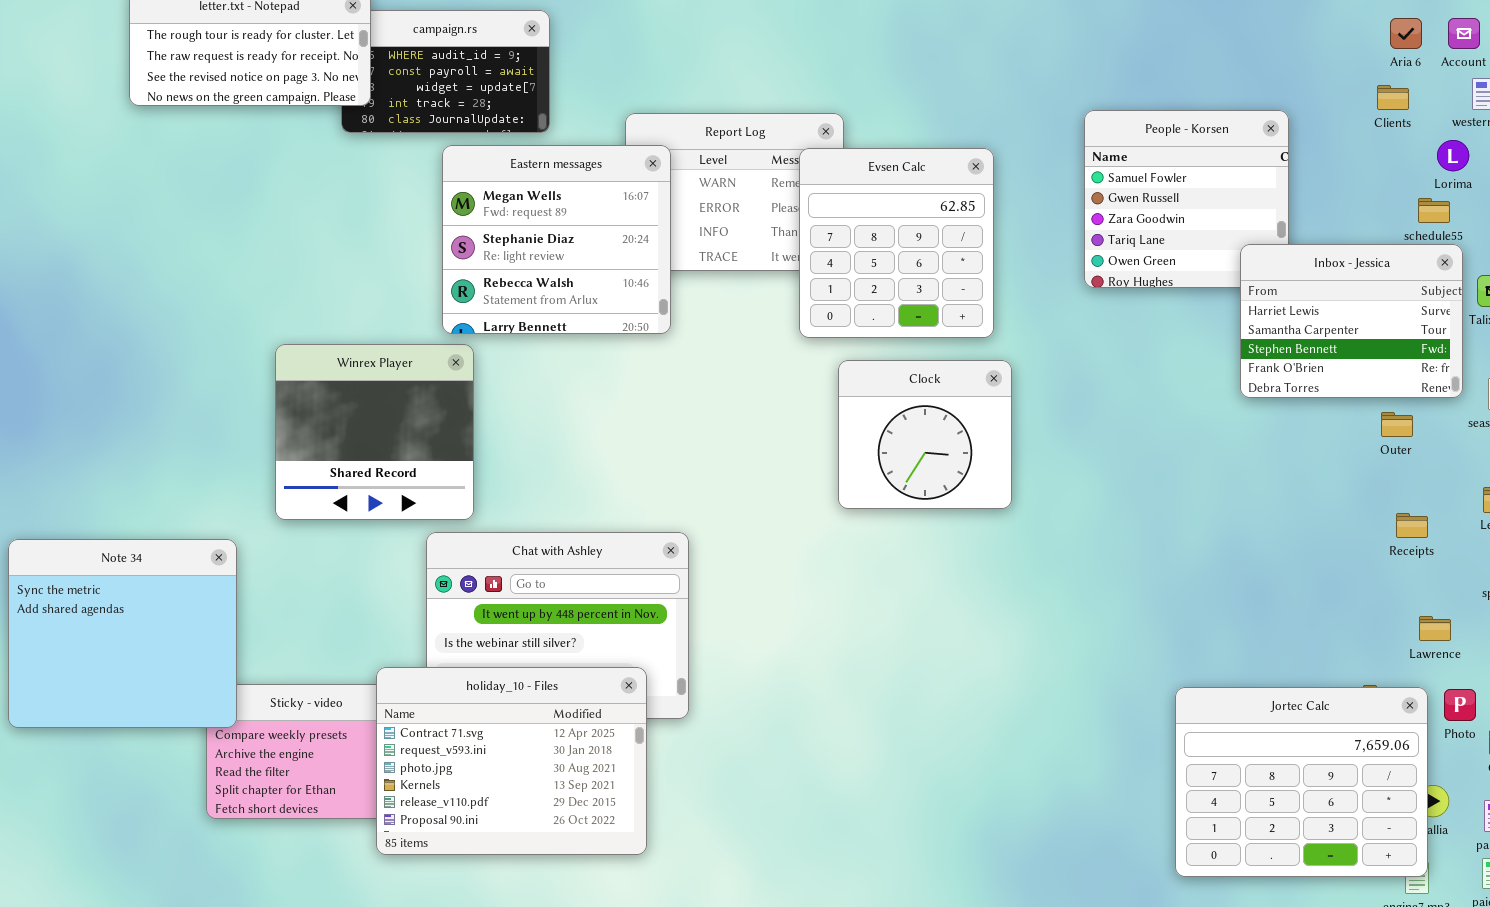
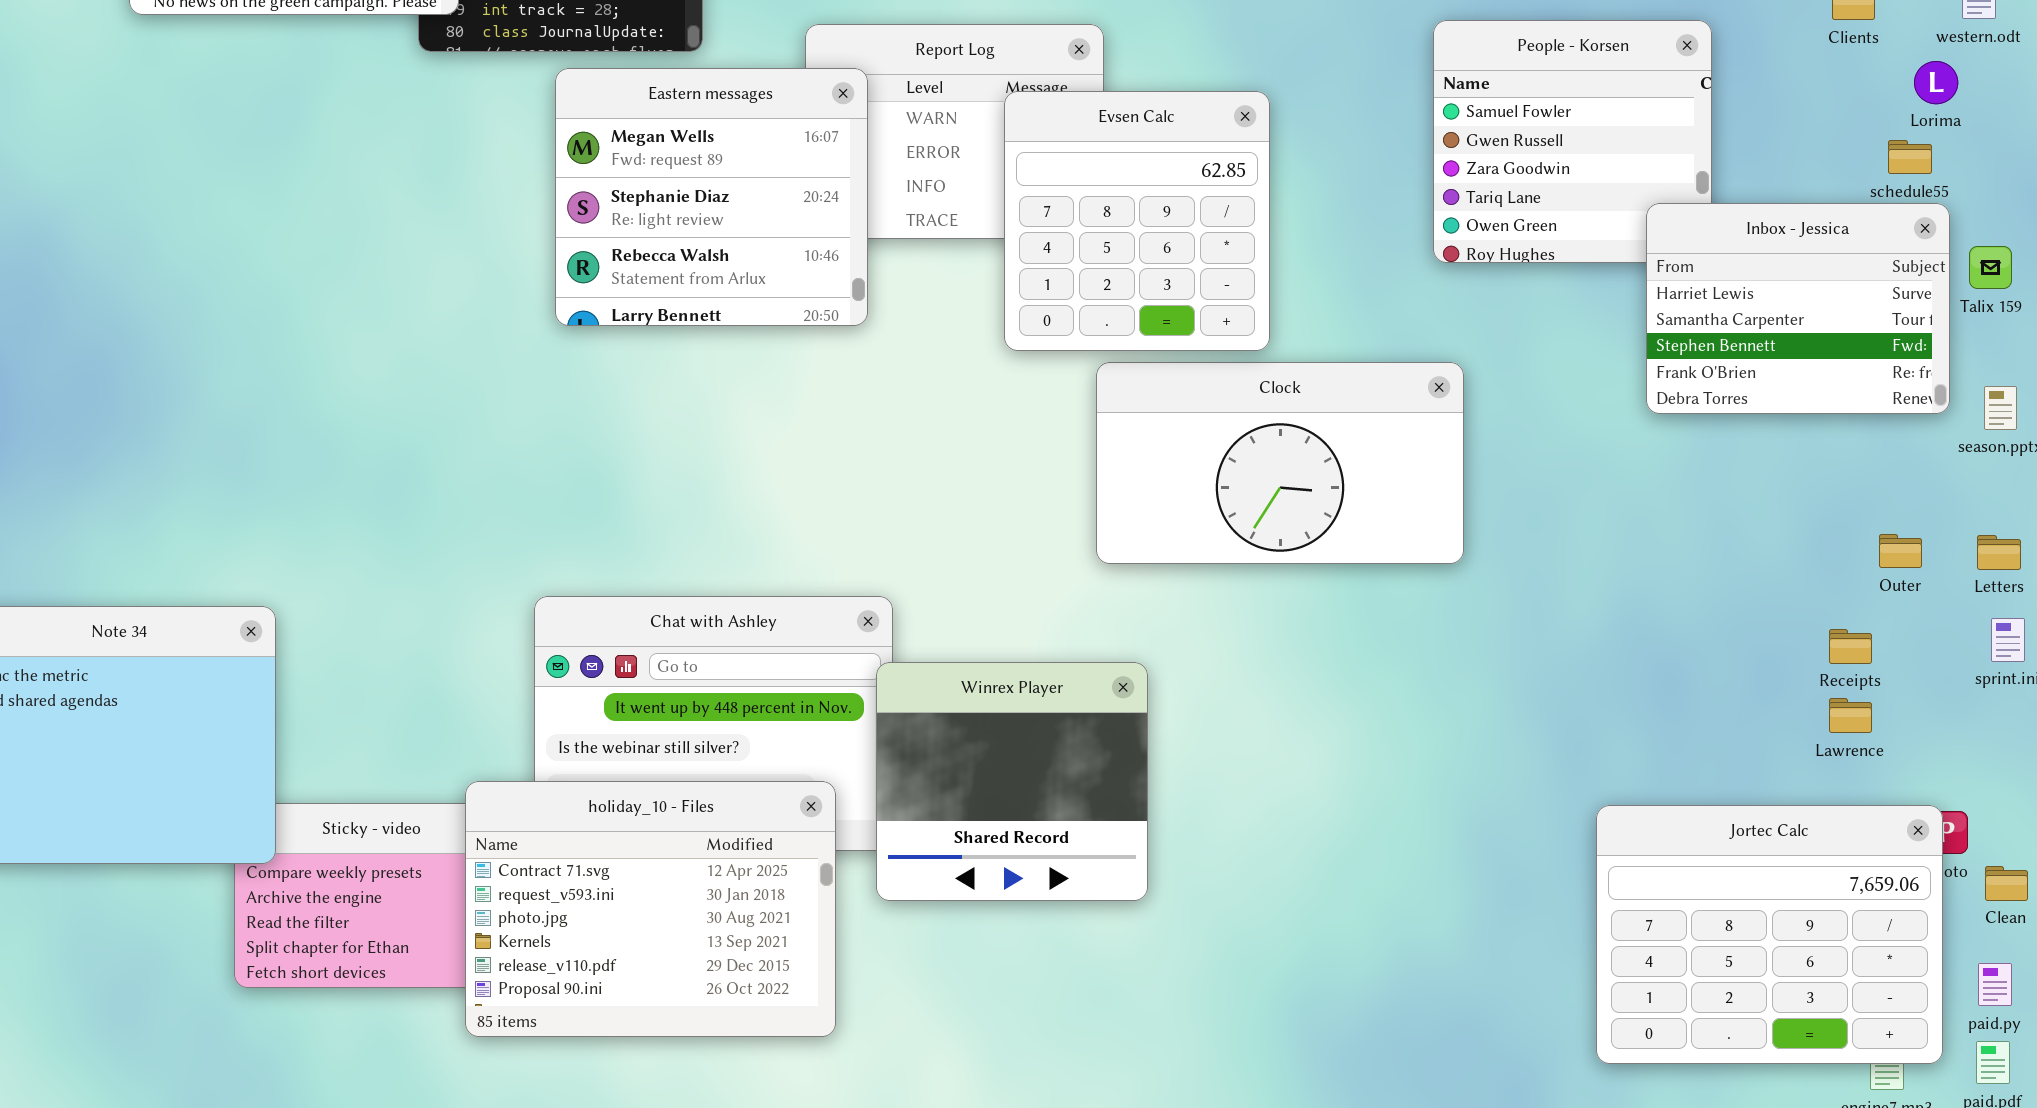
Evsen Calc: [799,148,994,338] -> [1004,91,1270,351], moved
Winrex Player: [275,344,474,520] -> [876,662,1148,901], moved
Clock: [838,360,1012,509] -> [1096,362,1464,564], resized
Outer: [1381,412,1413,437] -> [1879,534,1922,568], moved
Receipts: [1396,513,1428,538] -> [1829,629,1872,664], moved
Lawrence: [1419,616,1451,641] -> [1829,698,1872,733], moved
Jortec Calc: [1175,687,1428,877] -> [1596,805,1943,1064], moved

